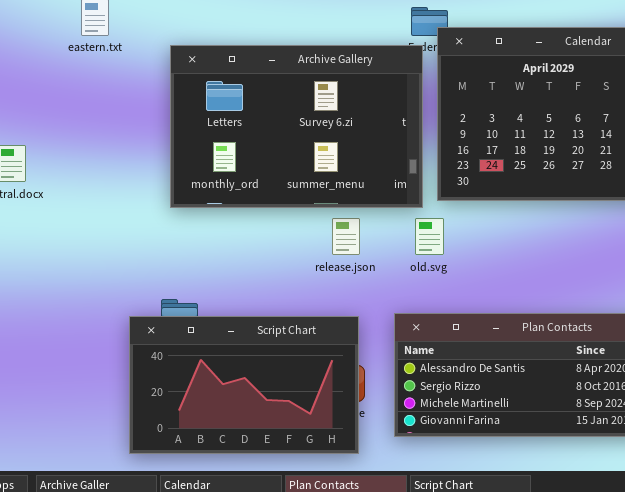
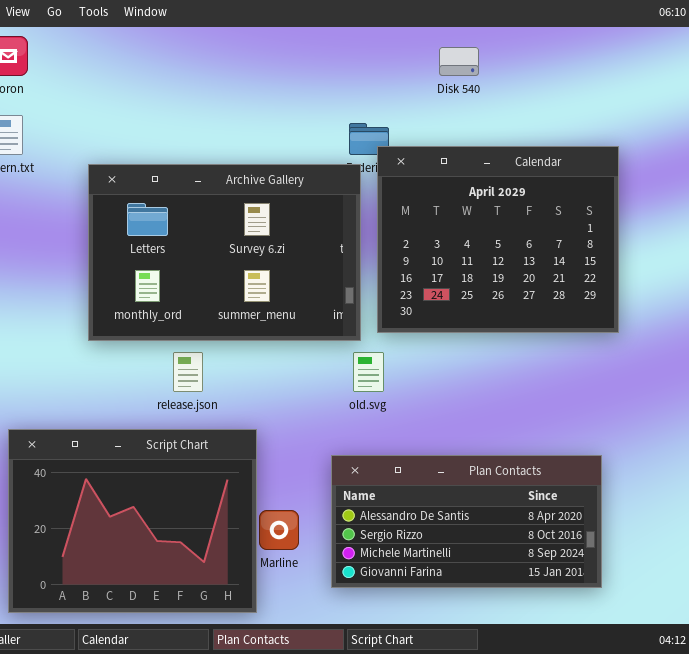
release.json: [332,218,360,255] -> [173,352,203,392], moved
Script Chart: [129,316,359,454] -> [8,429,257,613], moved, resized

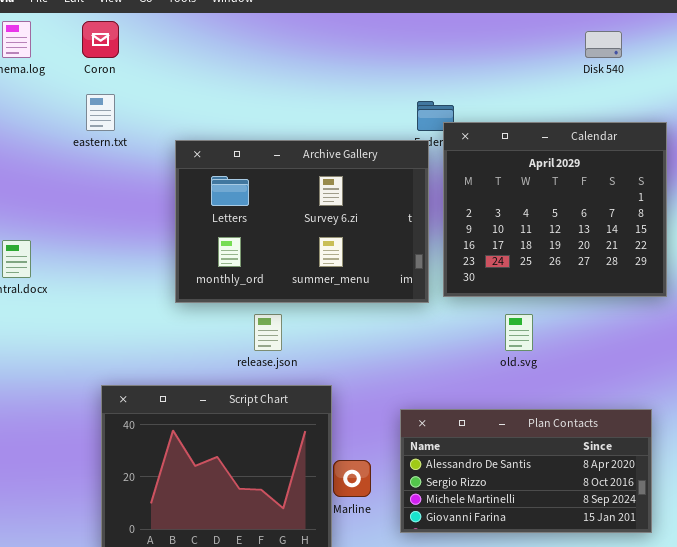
Disk 540: [439,47,479,76] -> [585,31,622,58], moved
old.svg: [353,352,384,392] -> [505,314,533,351], moved

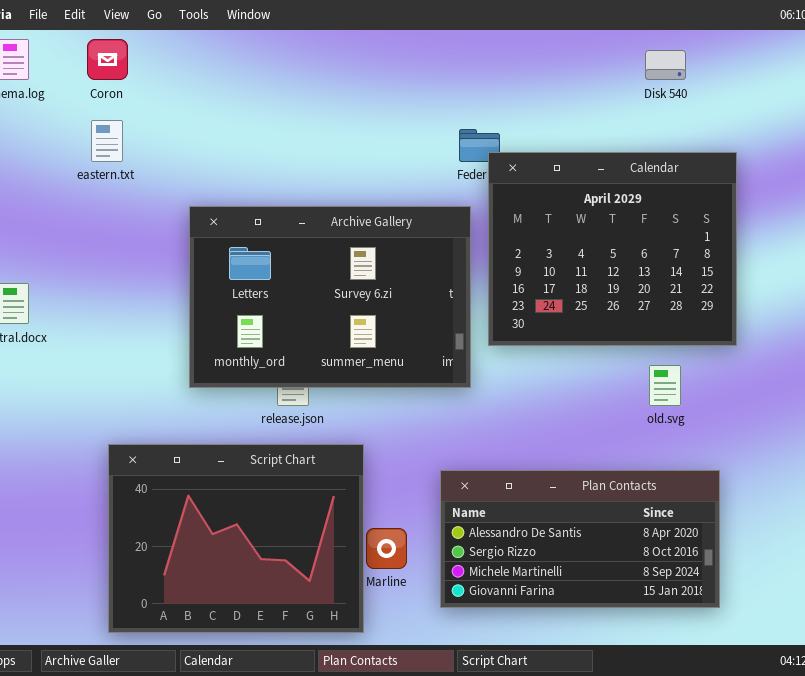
Archive Gallery: [175,140,429,303] -> [189,206,471,388], moved
old.svg: [505,314,533,351] -> [649,365,681,406], moved

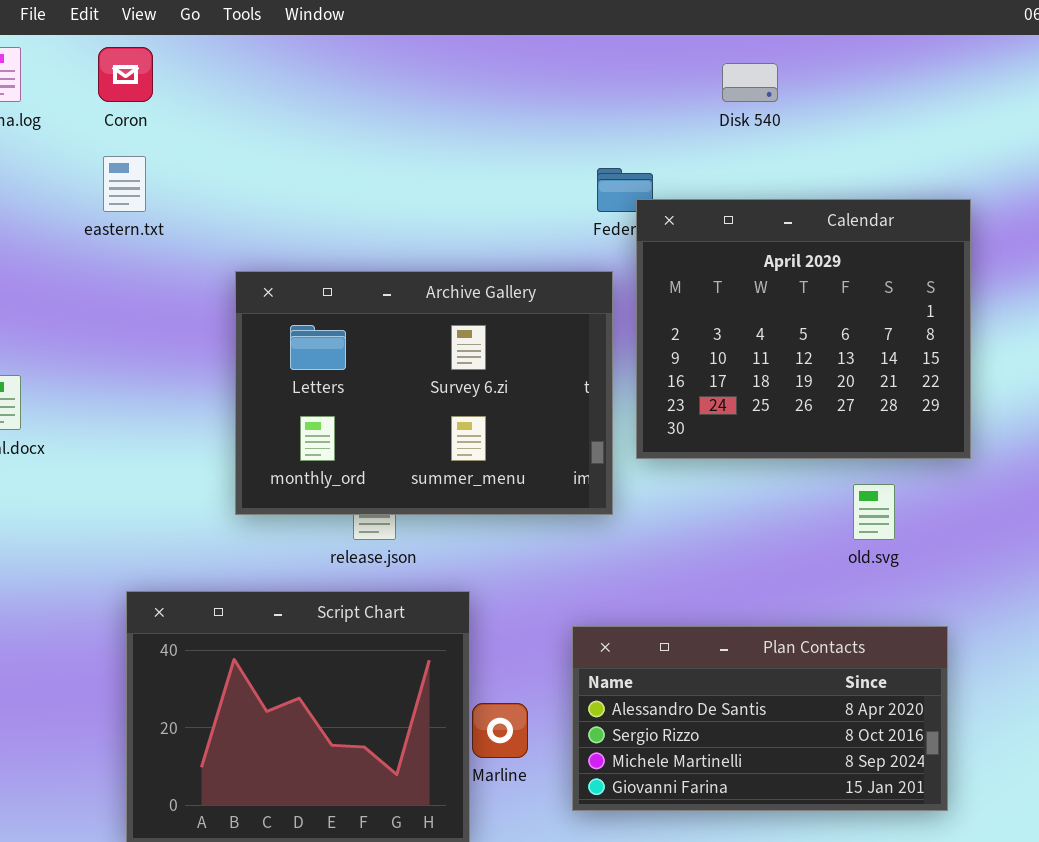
Disk 540: [645,50,686,80] -> [722,63,778,102], moved

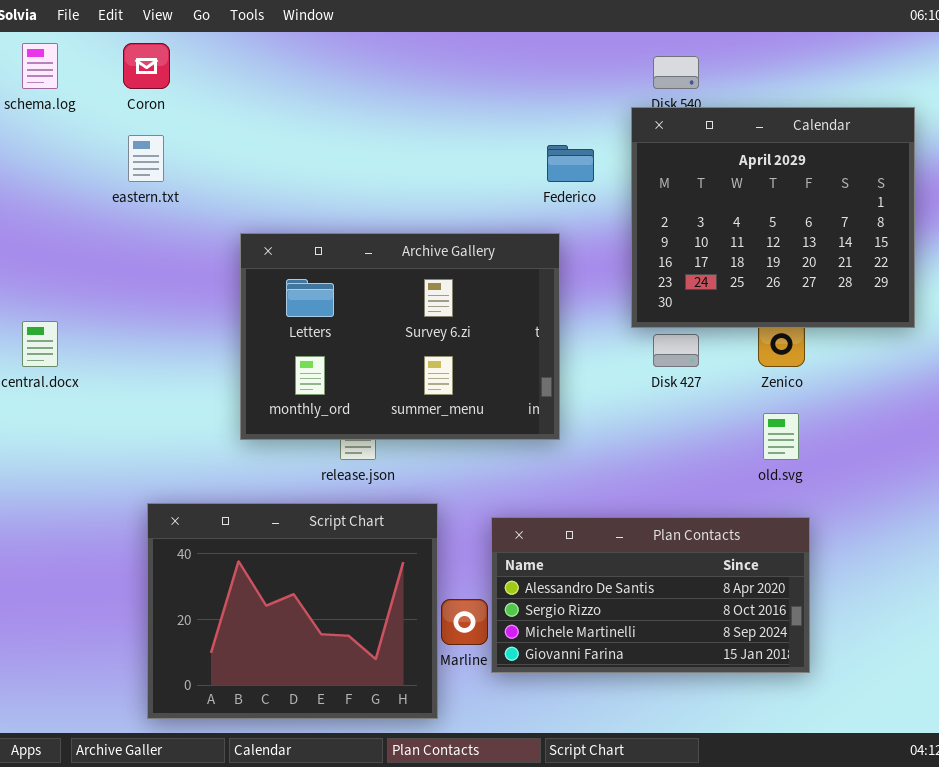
Calendar: [636,199,971,459] -> [631,107,915,328], moved
Plan Contacts: [572,626,948,811] -> [491,517,810,673], moved

